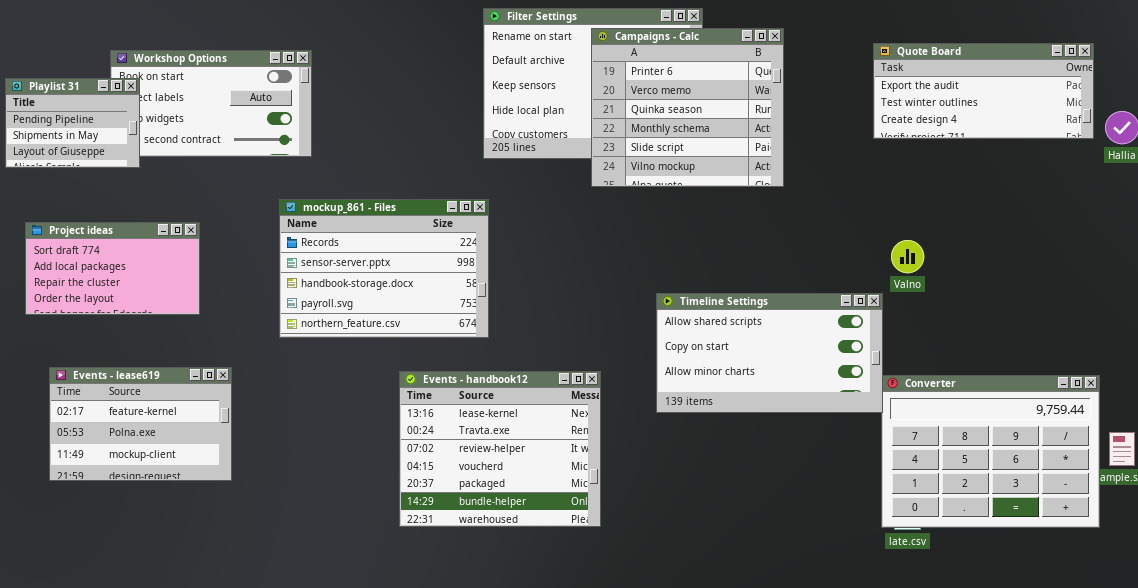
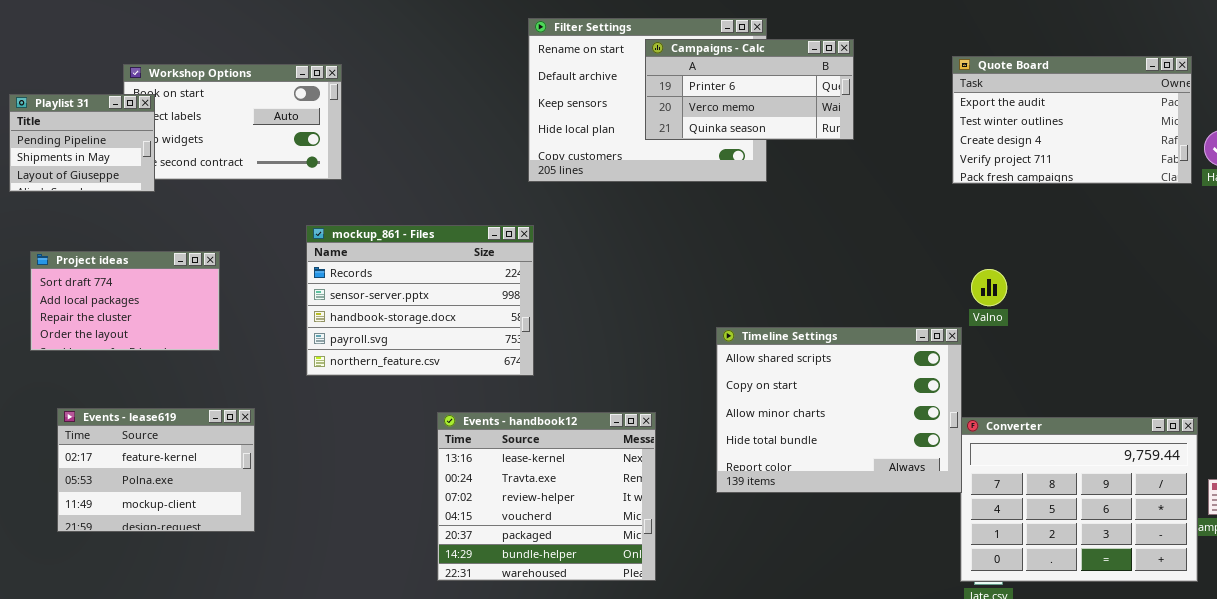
Campaigns - Calc: [591,28,784,187] -> [645,39,854,140], resized
Quote Board: [873,43,1094,139] -> [952,56,1192,184], resized
Timeline Settings: [656,293,883,413] -> [716,327,962,493], resized

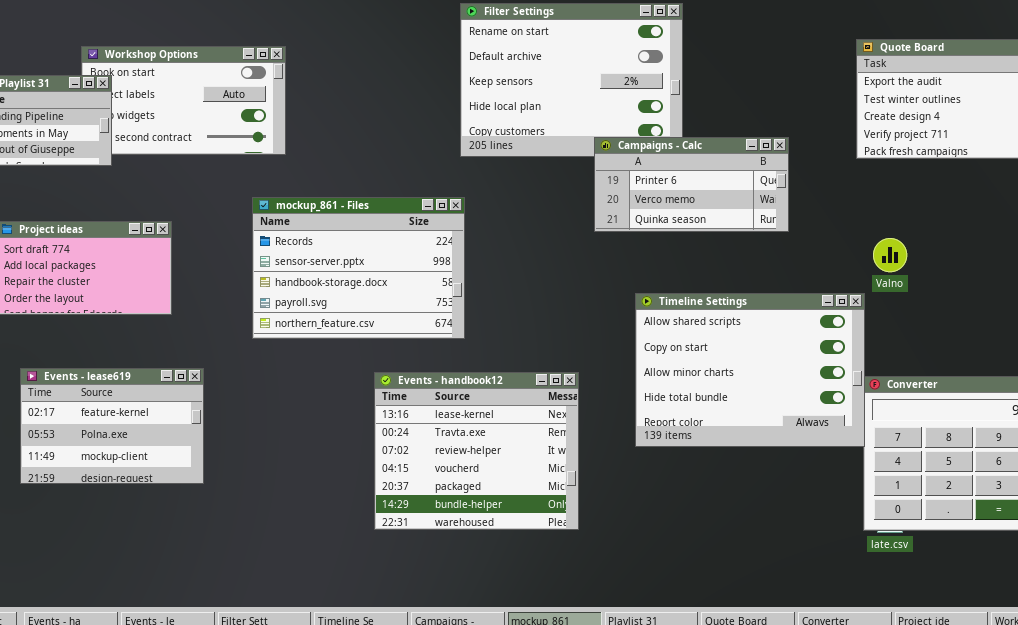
Campaigns - Calc: [645,39,854,140] -> [594,137,789,232], moved

